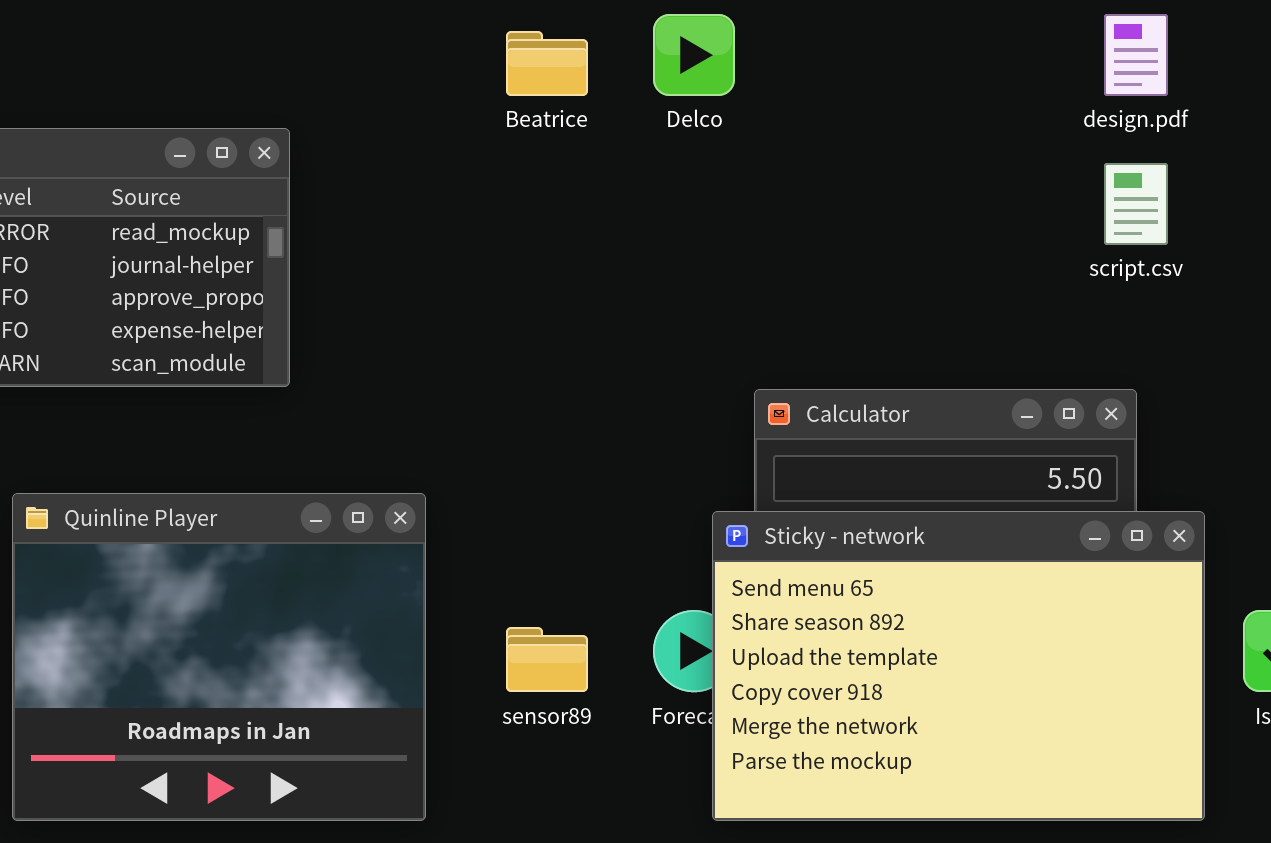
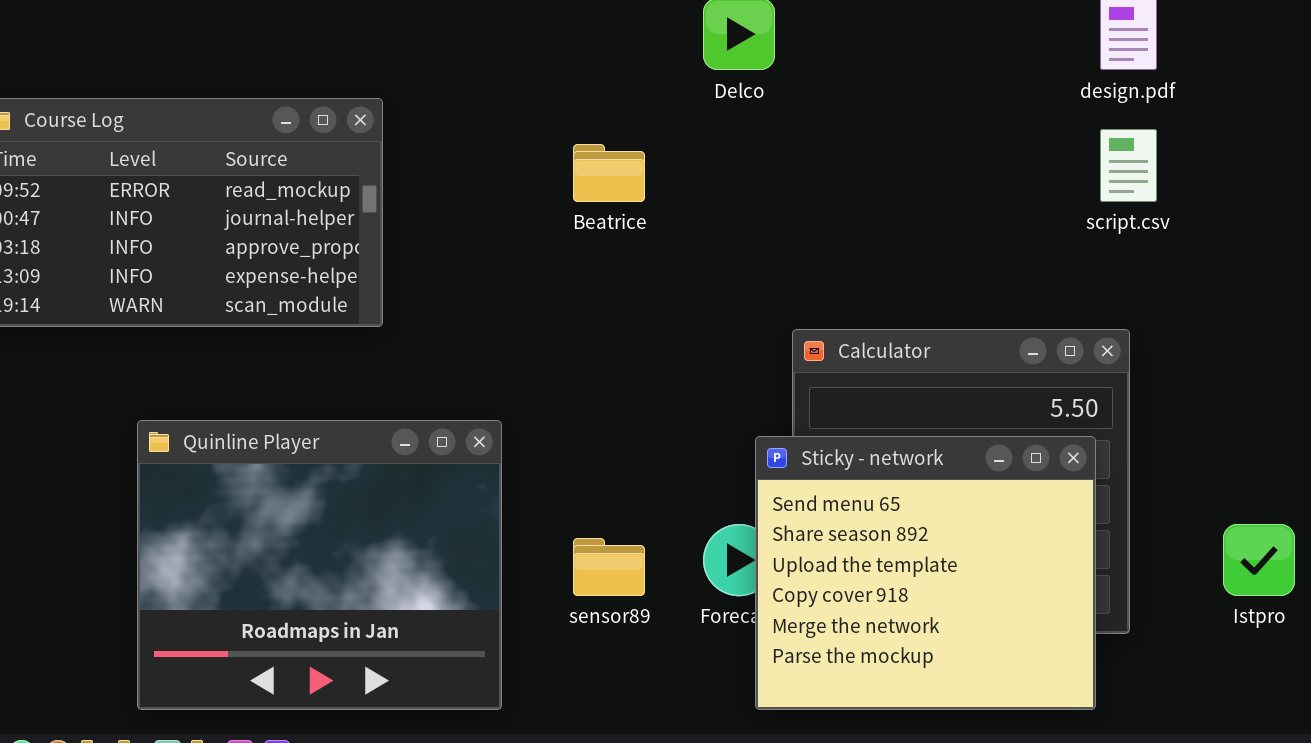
Beatrice: [506,31,588,96] -> [573,144,645,202], moved
Sticky - network: [712,511,1205,821] -> [755,436,1096,710], resized

